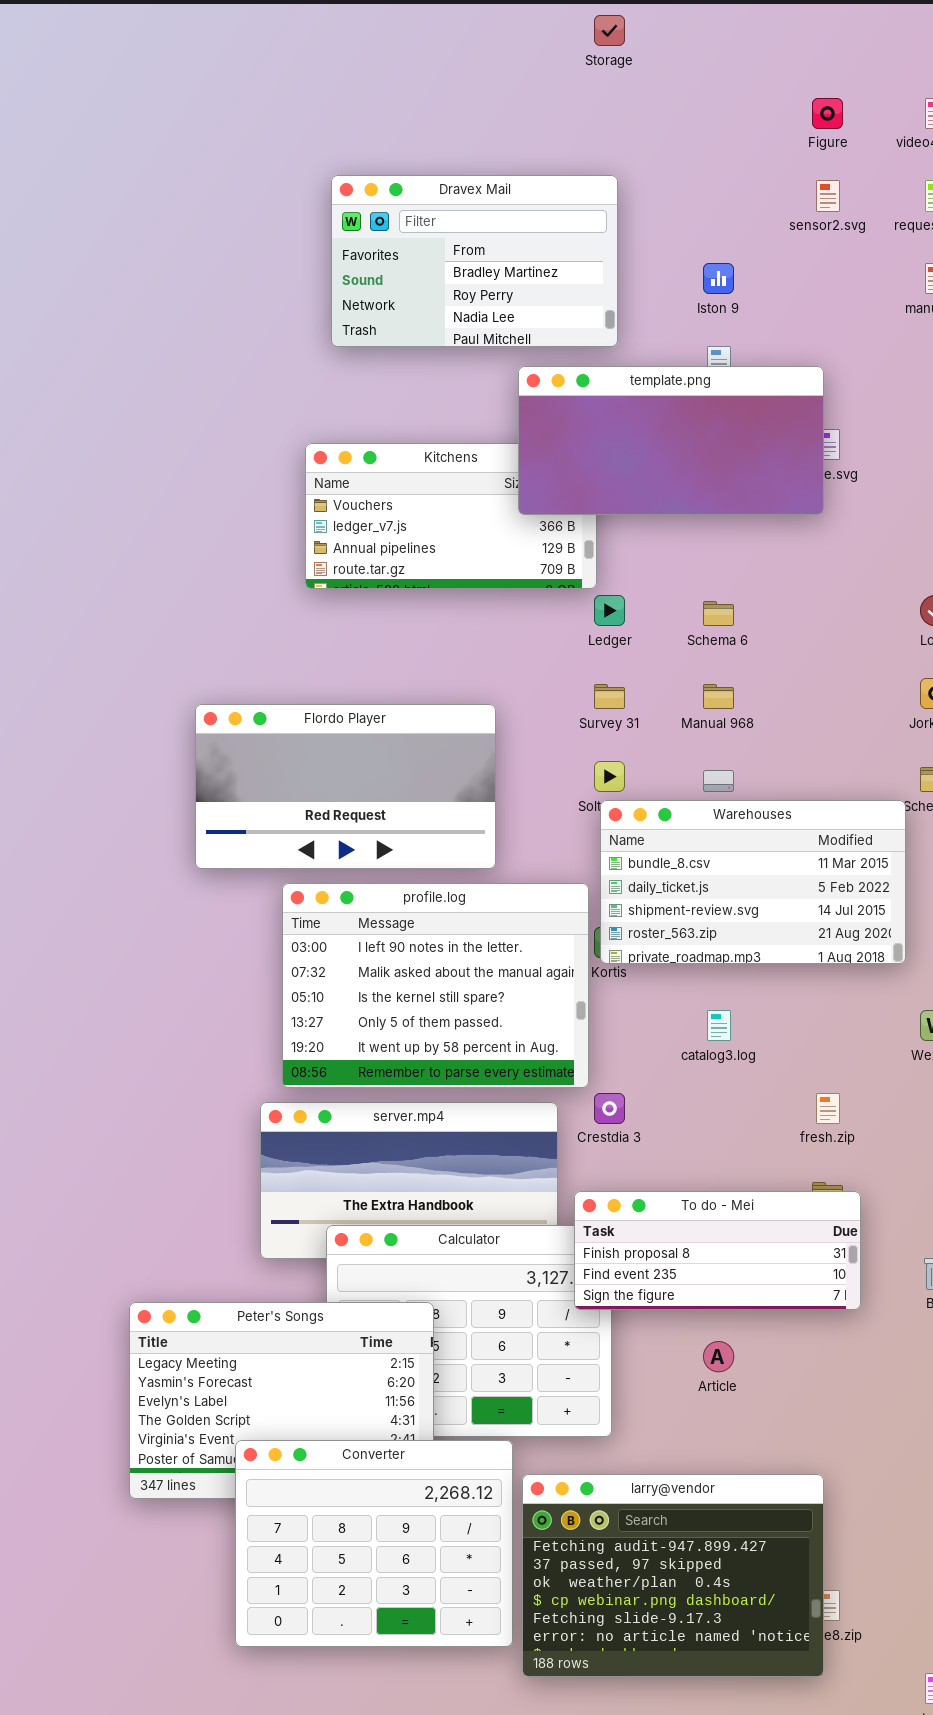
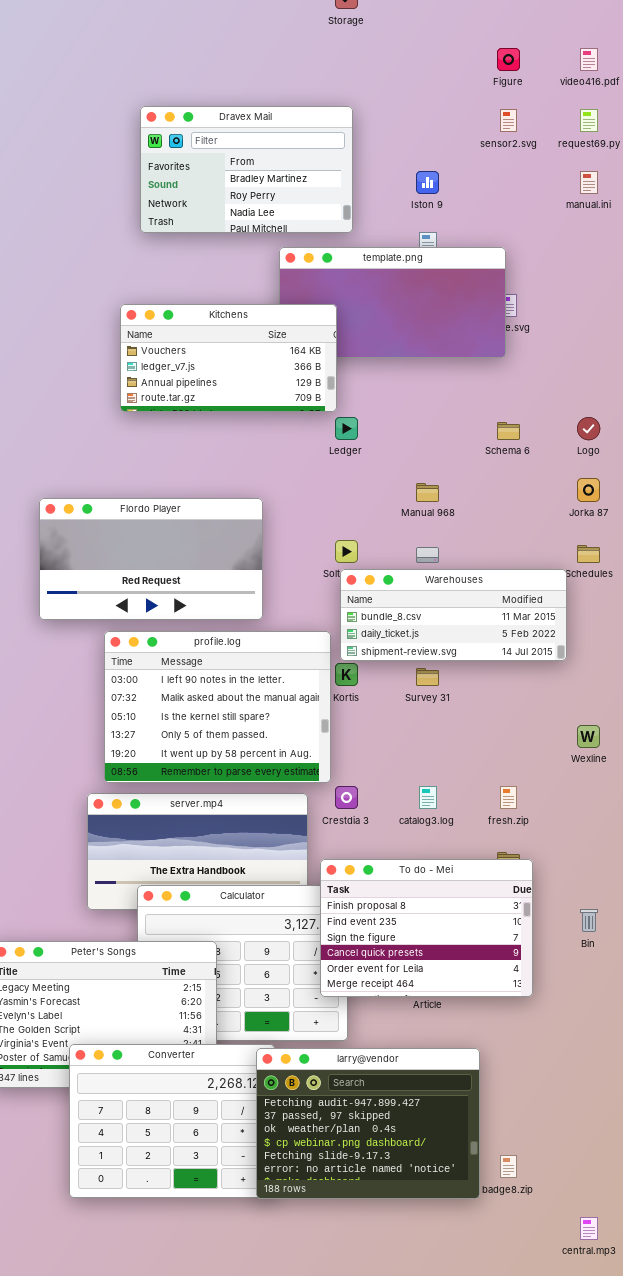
Kitchens: [305,443,597,589] -> [120,304,337,412], raised
Schema 6: [703,601,734,626] -> [497,422,520,440], moved
Survey 31: [594,684,625,709] -> [416,668,439,686], moved
Warehouses: [600,800,906,964] -> [340,569,567,661], resized
catalog3.log: [707,1010,731,1041] -> [419,786,437,809], moved
To do - Mei: [574,1191,861,1310] -> [320,859,533,997], resized
larry@vendor: [522,1474,824,1677] -> [256,1048,480,1199], moved

